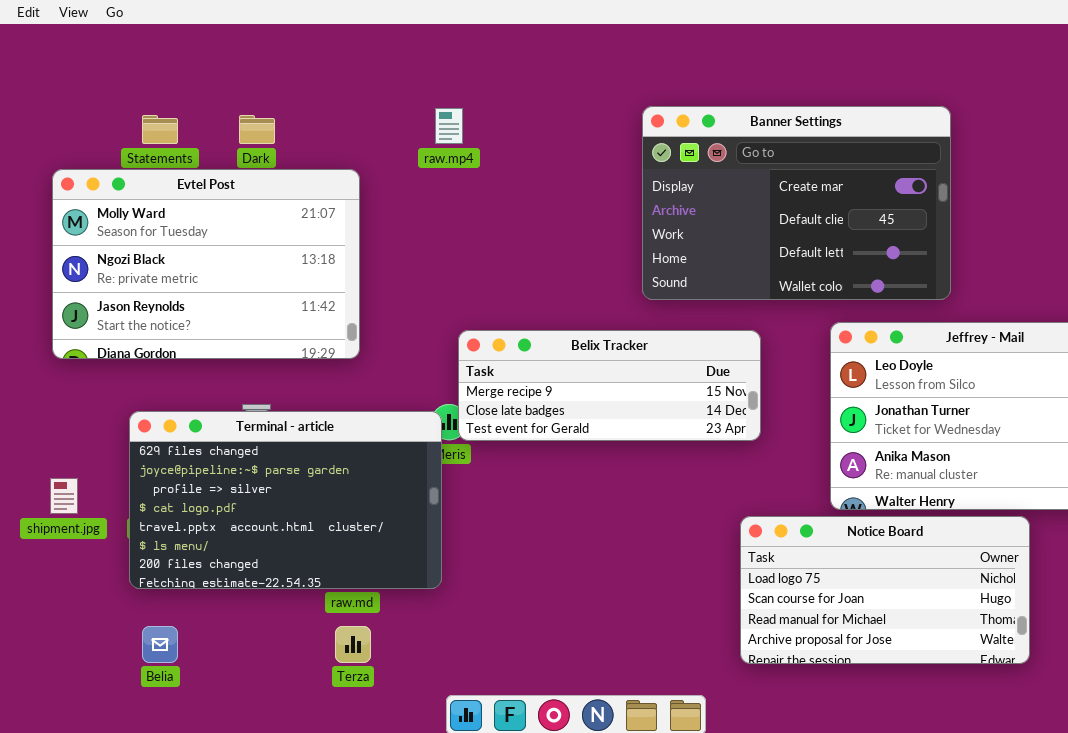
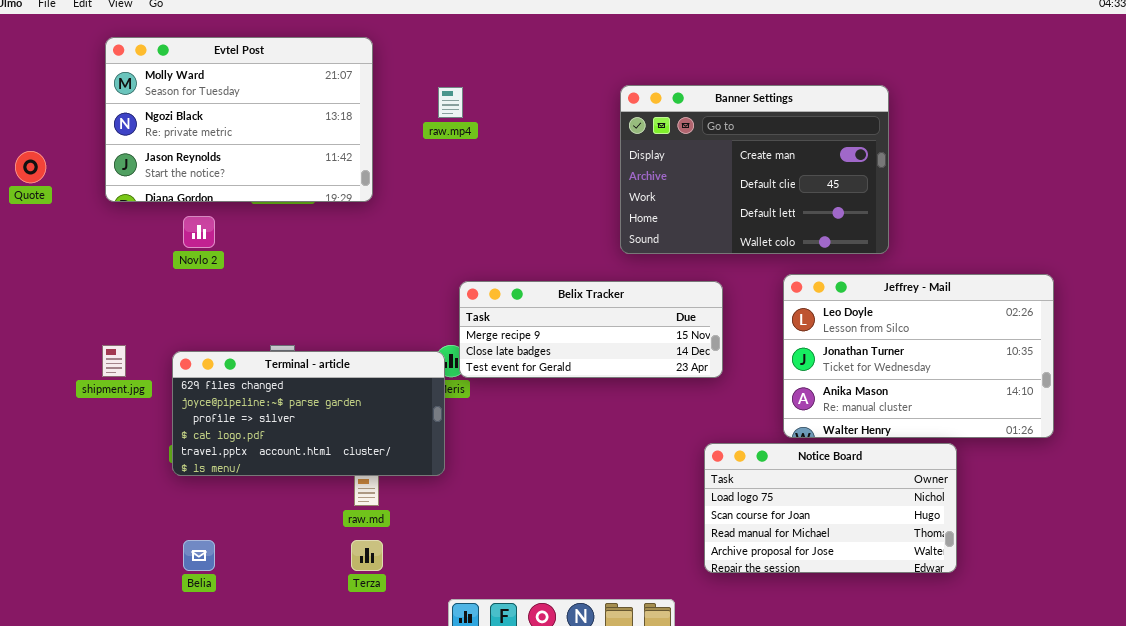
Evtel Post: [52,169,360,359] -> [105,37,373,202], moved
Terminal - article: [129,411,442,589] -> [172,351,445,476], resized
shipment.jpg: [50,478,78,514] -> [102,345,126,377], moved

